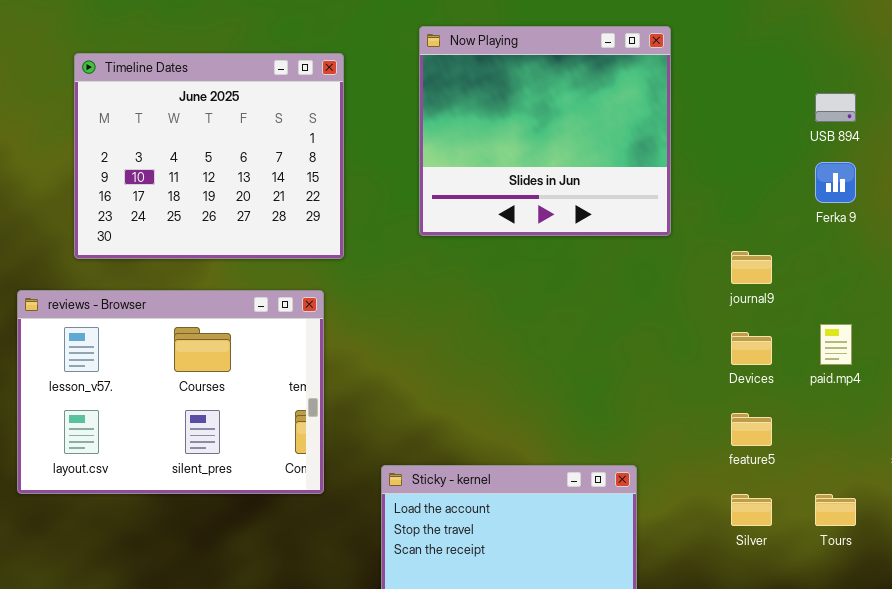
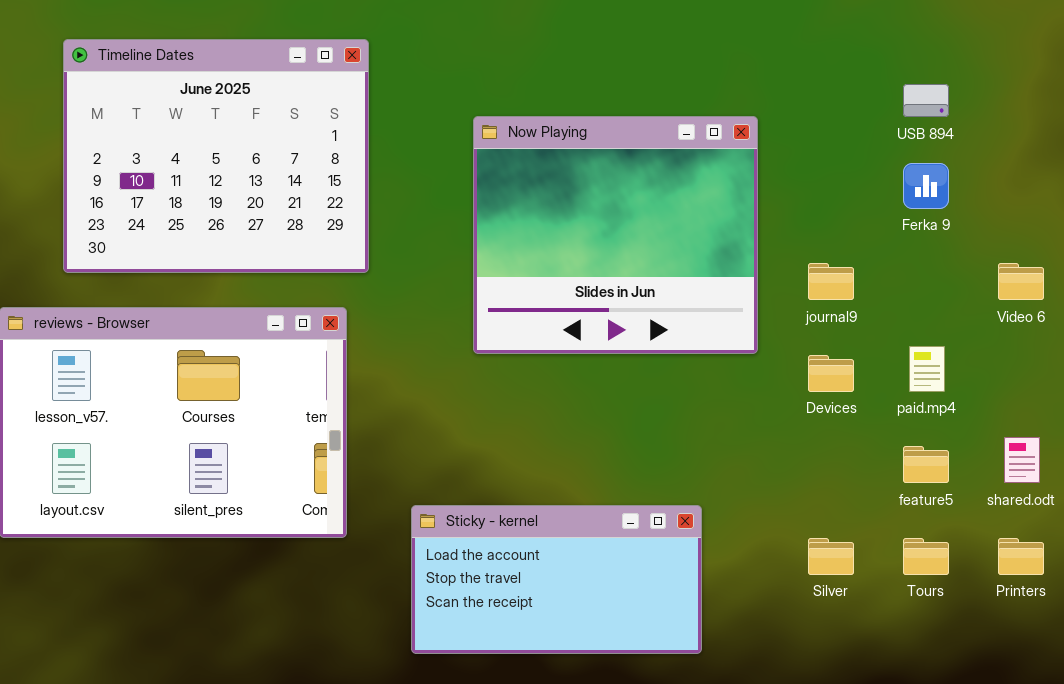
Now Playing: [419,26,671,236] -> [473,116,758,354], moved
feature5: [731,413,772,446] -> [903,446,949,483], moved

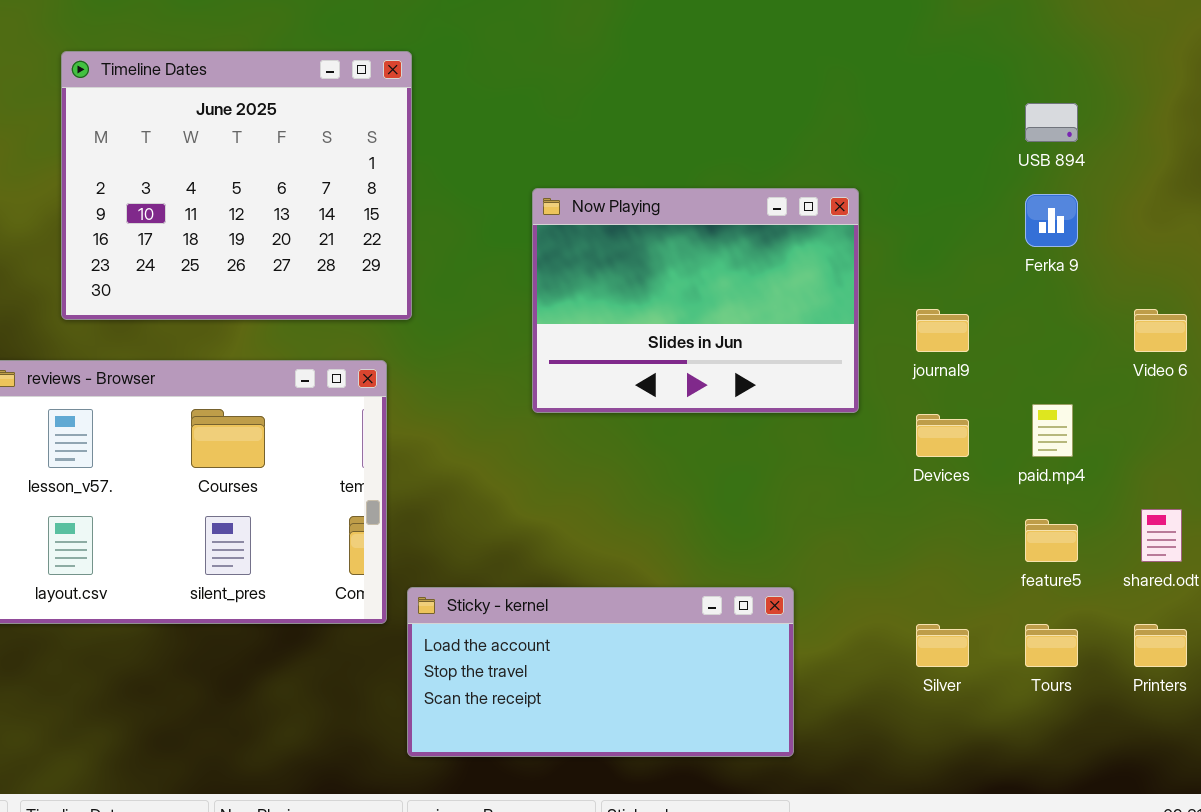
Now Playing: [473,116,758,354] -> [532,188,859,413], resized
Sticky - kernel: [411,505,702,654] -> [407,587,794,757], resized

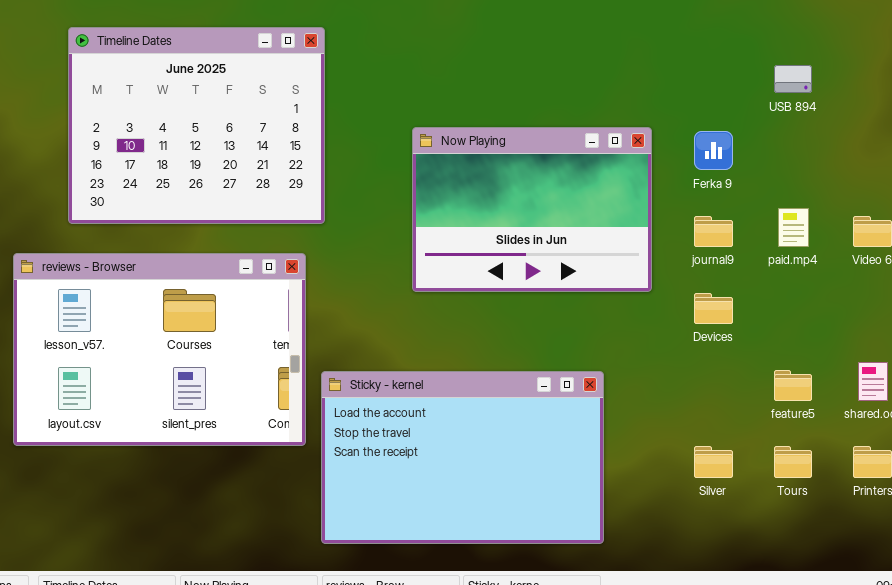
Ferka 9: [1025,194,1078,247] -> [694,131,733,170], moved
paid.mp4: [1032,404,1073,457] -> [778,208,809,247], moved
Sticky - kernel: [407,587,794,757] -> [321,371,604,544], resized

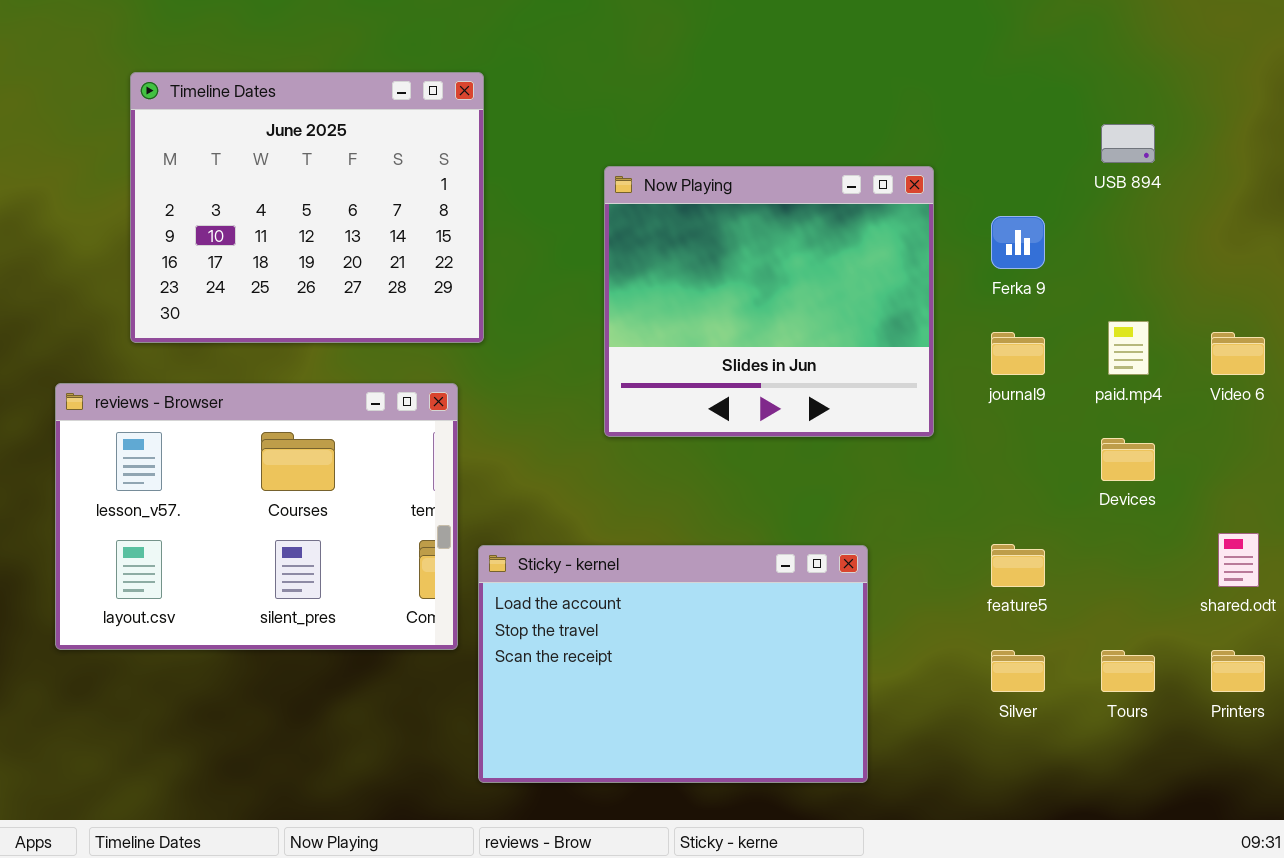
Now Playing: [412,127,652,292] -> [604,166,934,437], resized
Devices: [694,293,733,324] -> [1101,438,1155,481], moved
feature5: [774,370,812,401] -> [991,544,1045,587], moved

